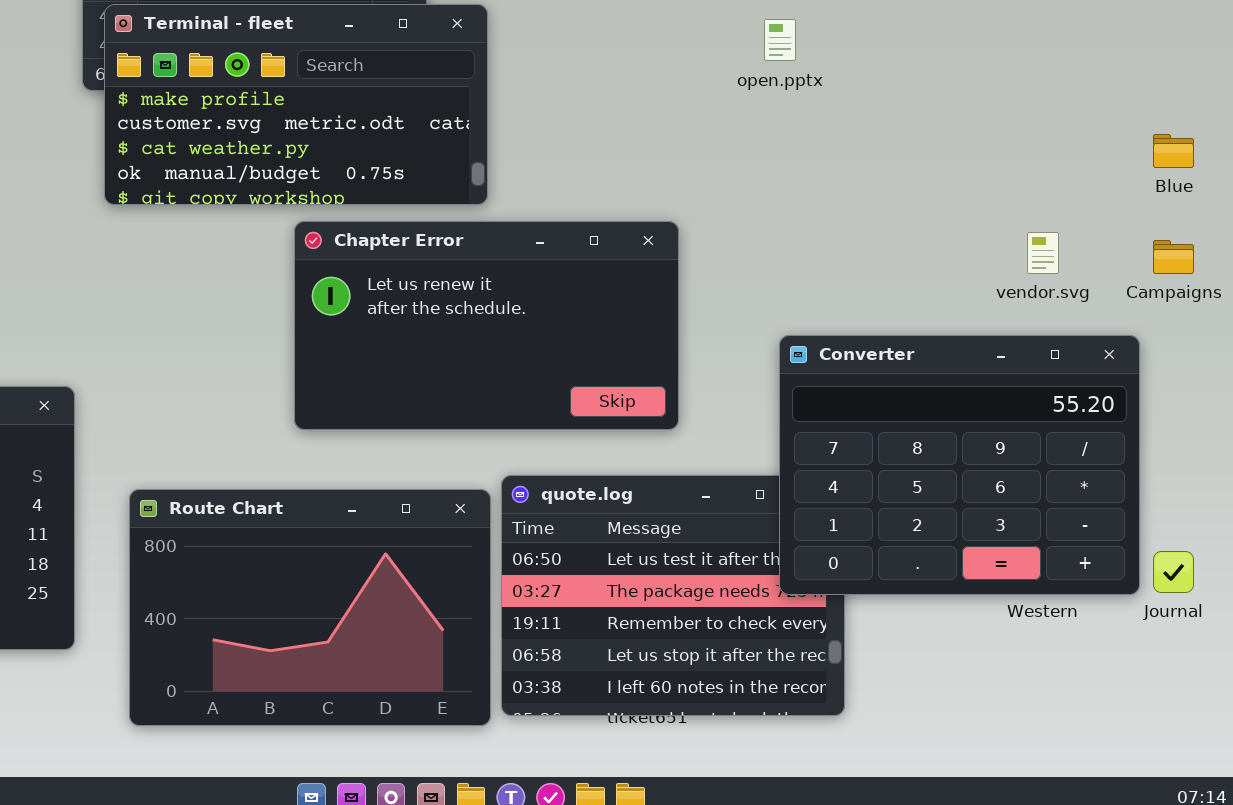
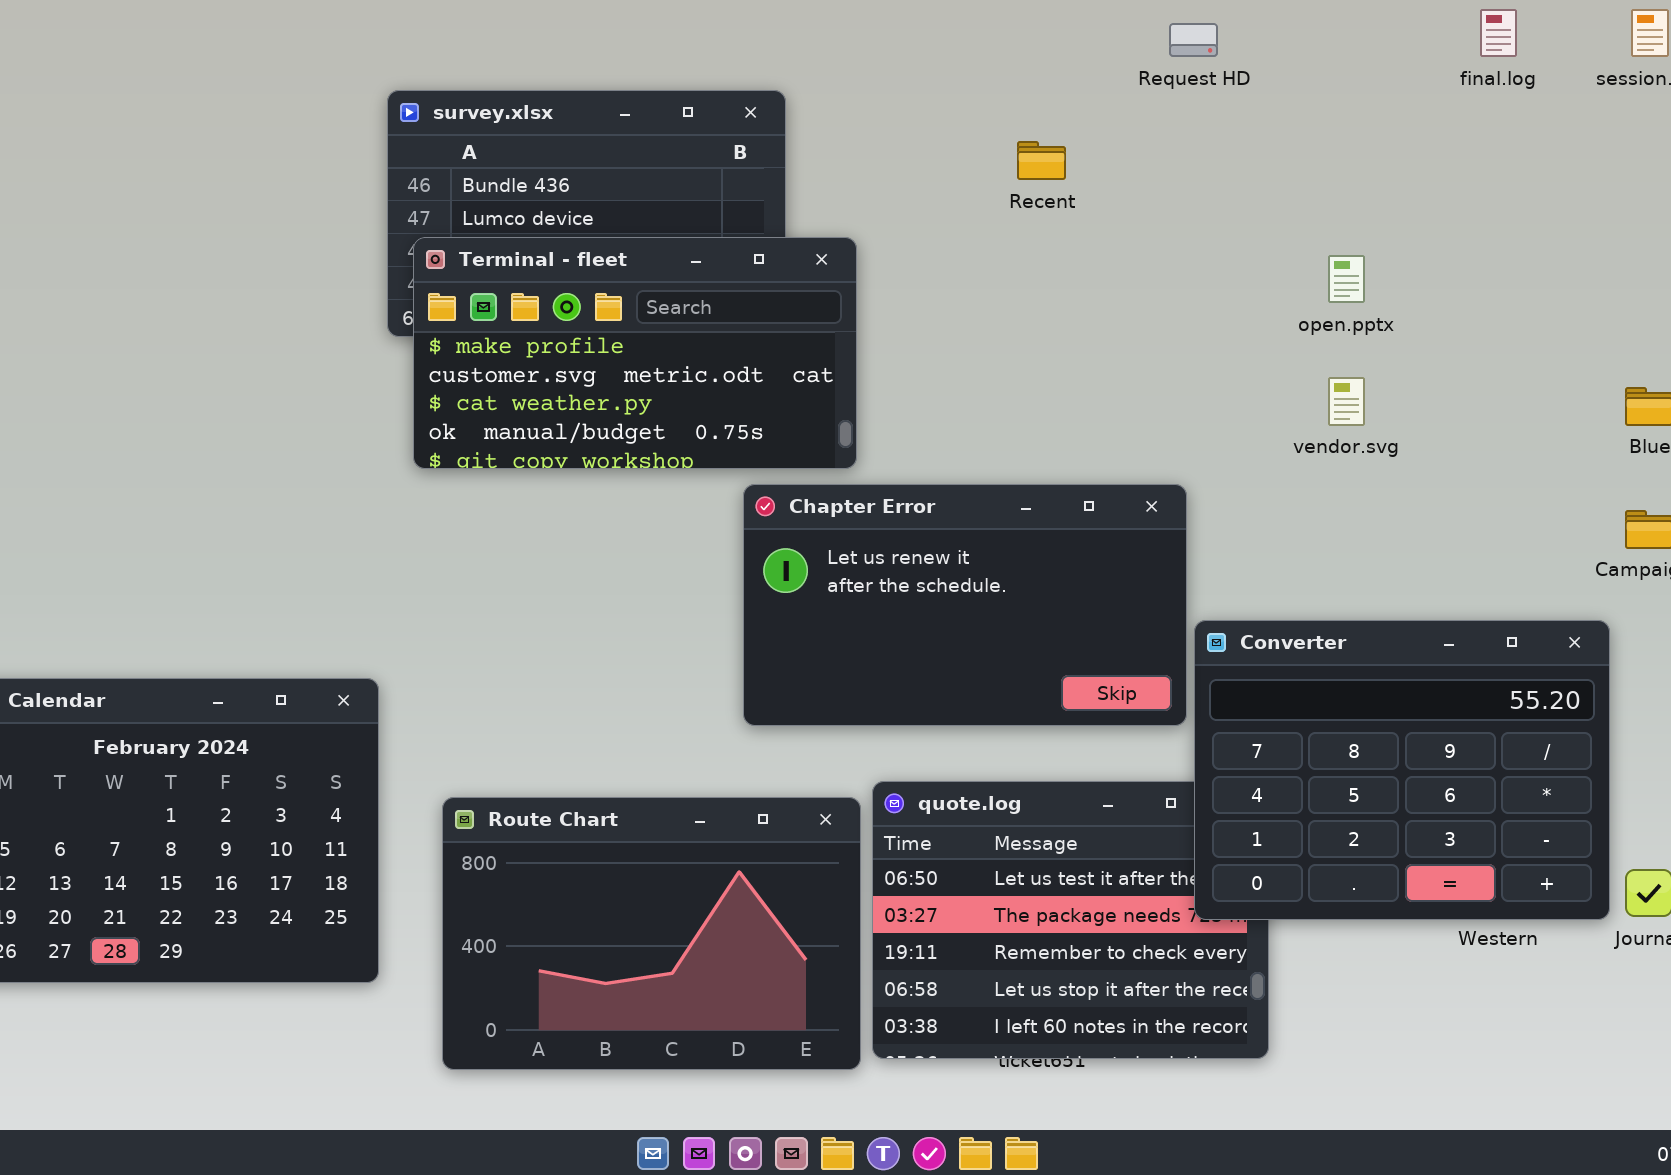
open.pptx: [764,19,796,61] -> [1328,255,1365,303], moved
Chapter Error: [294,221,679,430] -> [743,484,1187,726], moved
vendor.svg: [1027,232,1059,274] -> [1328,377,1365,426], moved

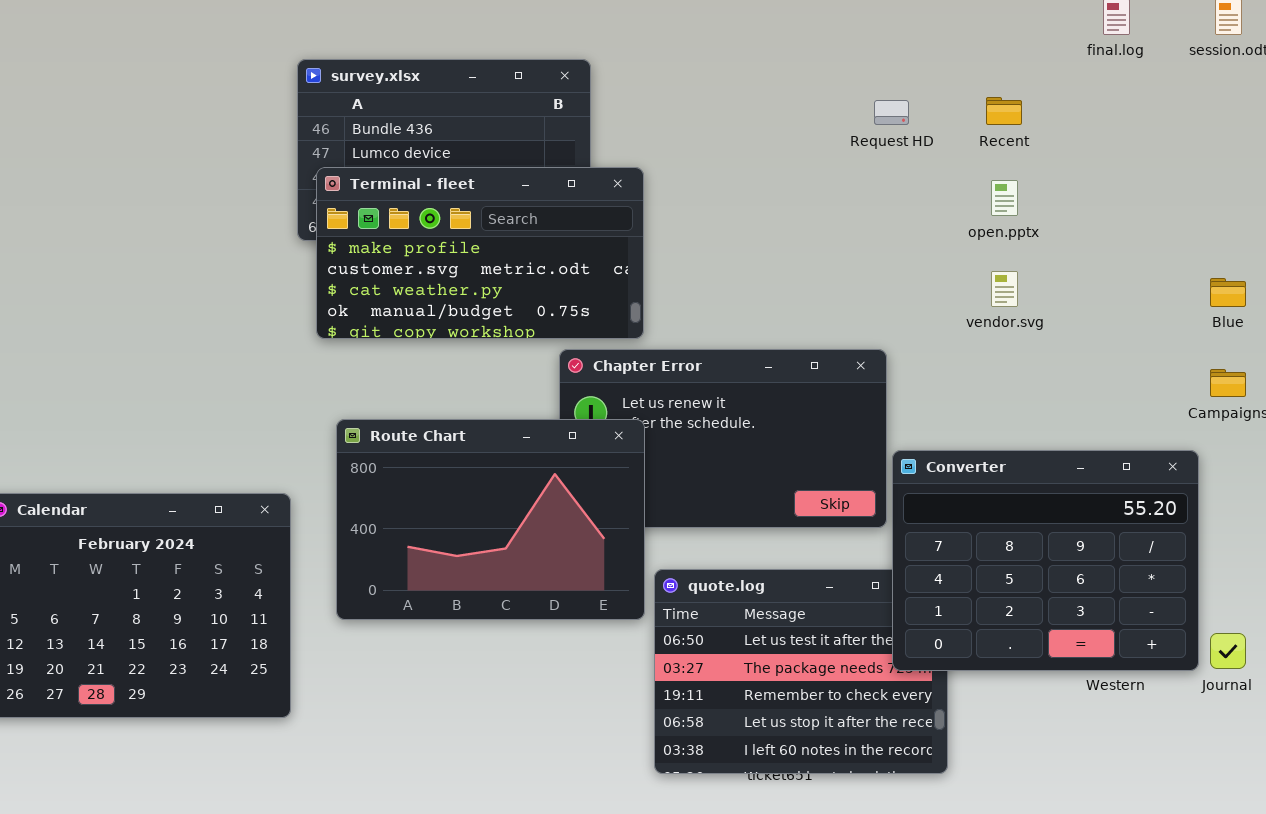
Request HD: [1169,23,1218,57] -> [874,100,909,125], moved
Recent: [1017,141,1066,180] -> [986,97,1022,125], moved
Route Chart: [442,797,861,1070] -> [336,419,645,620], moved

